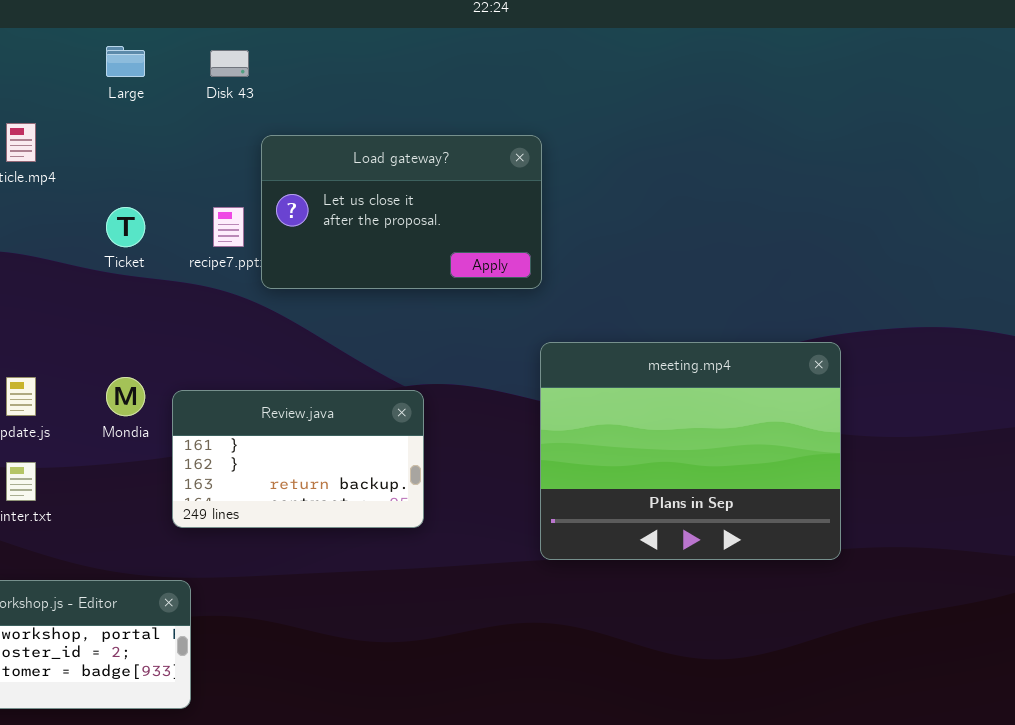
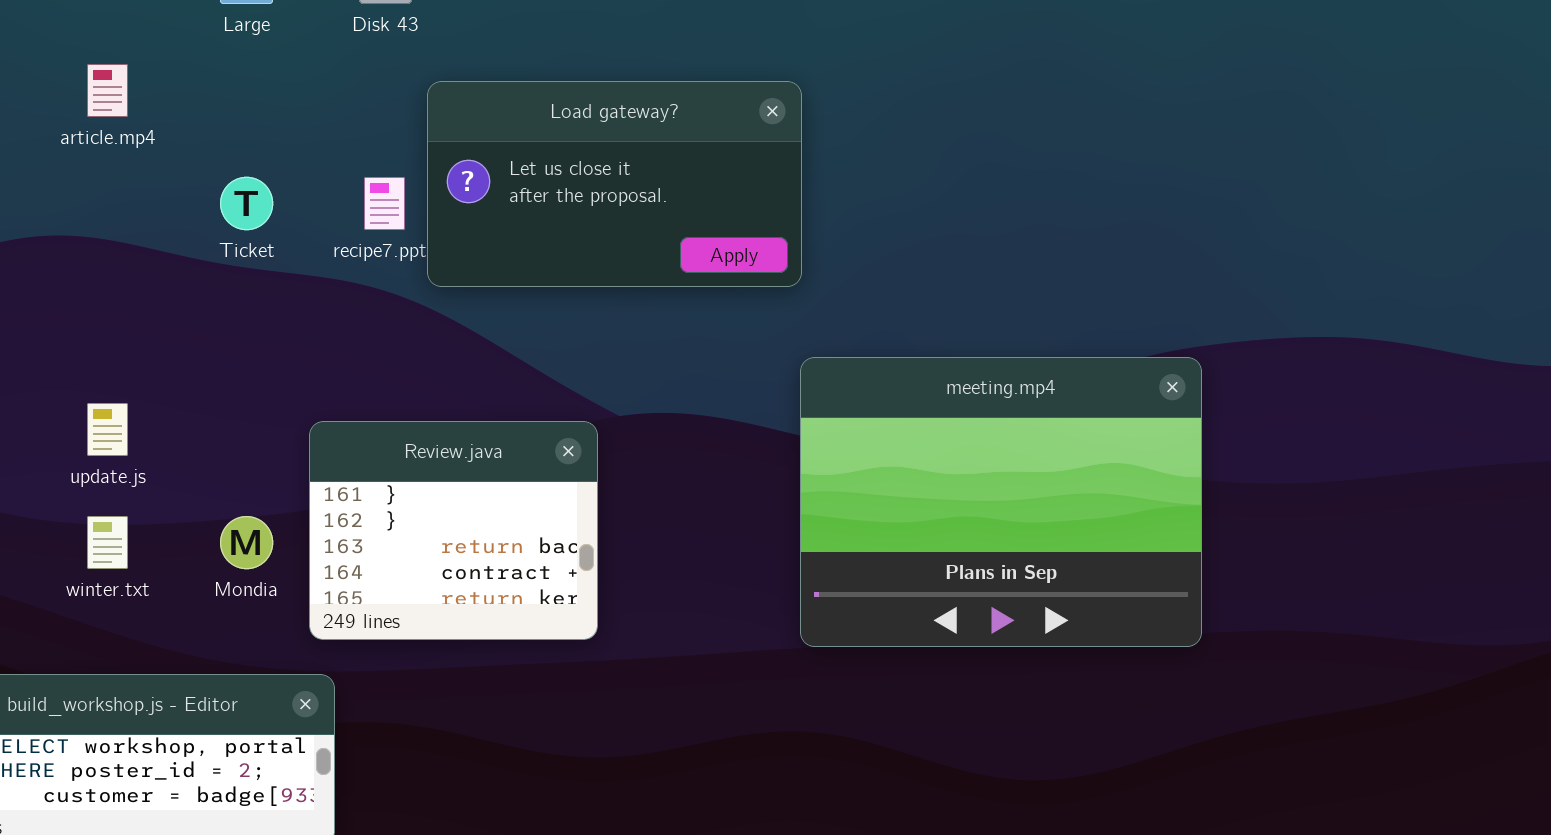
Mondia: [106,377,145,416] -> [220,516,273,569], moved
Review.java: [172,390,424,528] -> [309,421,598,640], resized

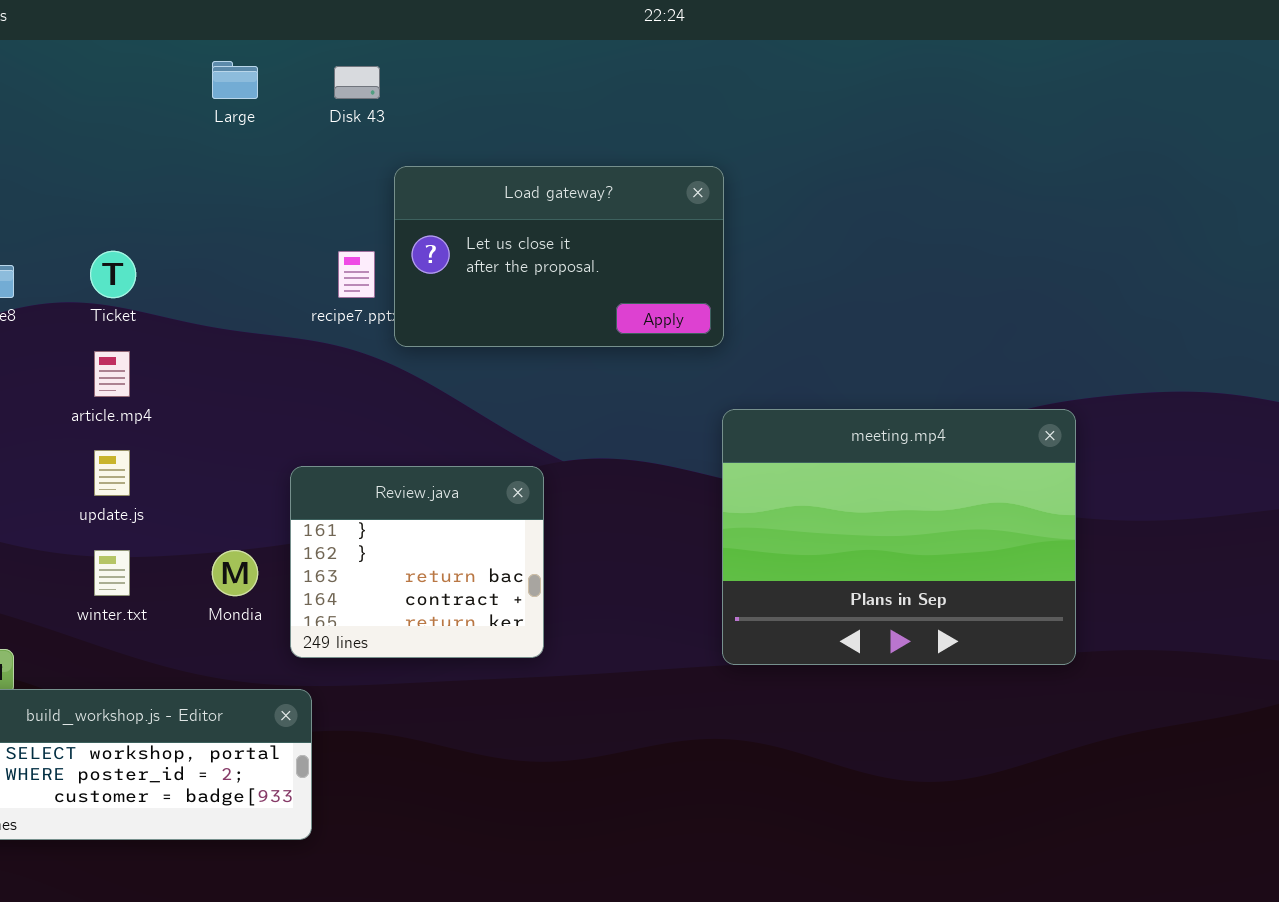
article.mp4: [87,64,128,117] -> [94,351,130,397], moved
Ticket: [220,177,273,230] -> [90,251,136,298], moved

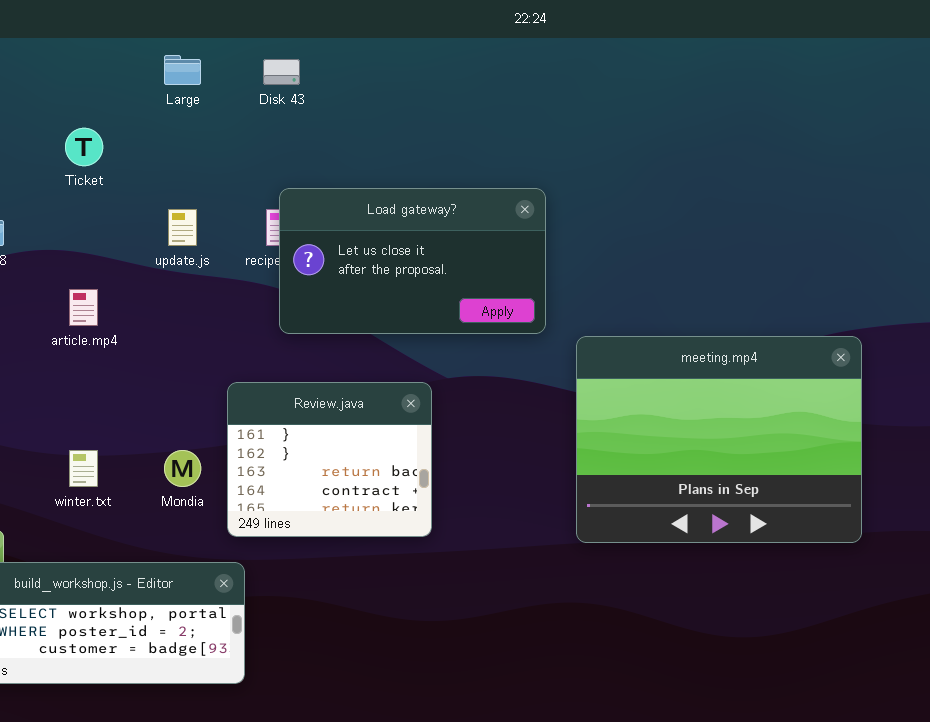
Load gateway?: [394,166,724,347] -> [279,188,546,334], moved
Ticket: [90,251,136,298] -> [65,128,103,166], moved
update.js: [94,450,130,496] -> [168,209,197,246], moved

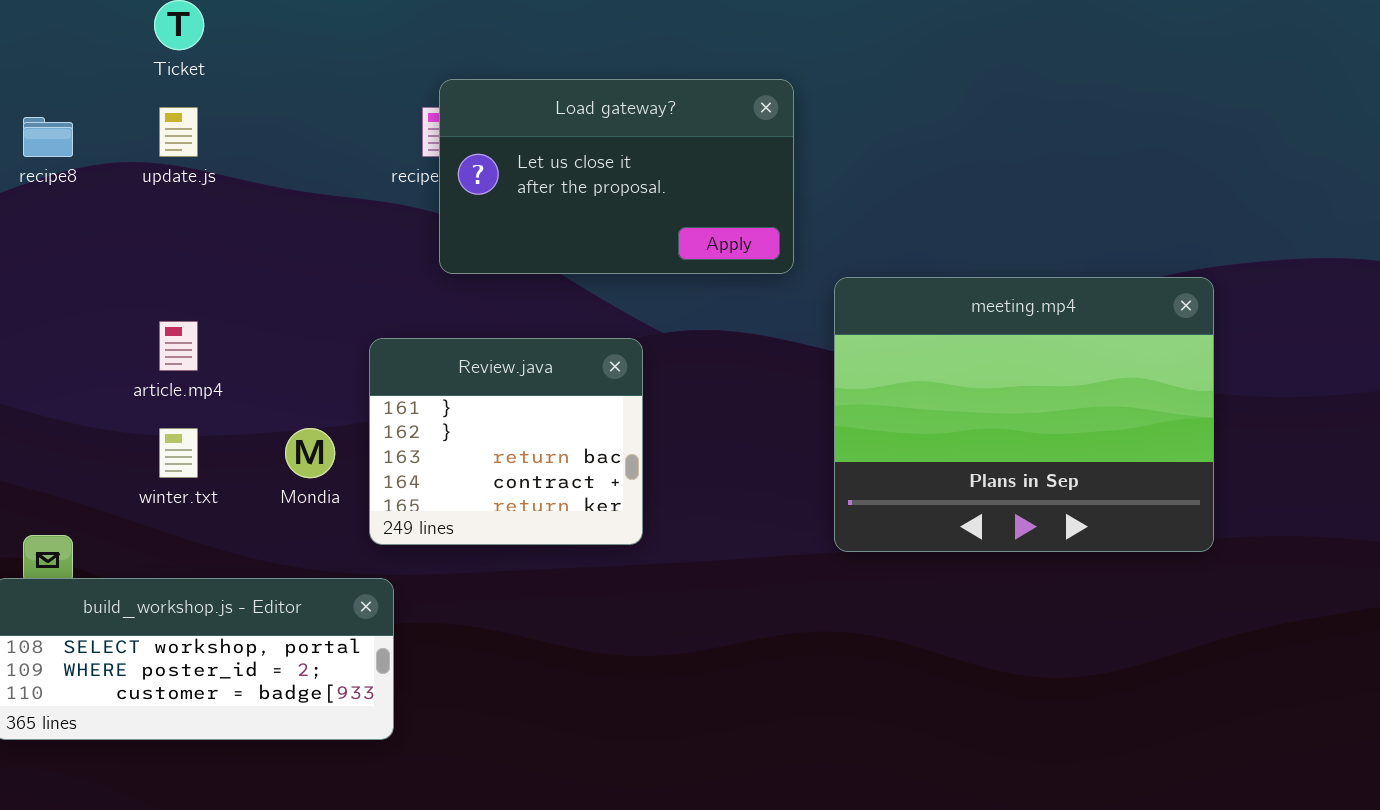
update.js: [168,209,197,246] -> [159,107,198,157], moved
article.mp4: [69,289,98,326] -> [159,321,198,371], moved

